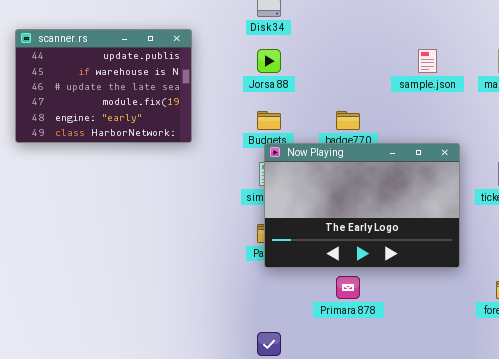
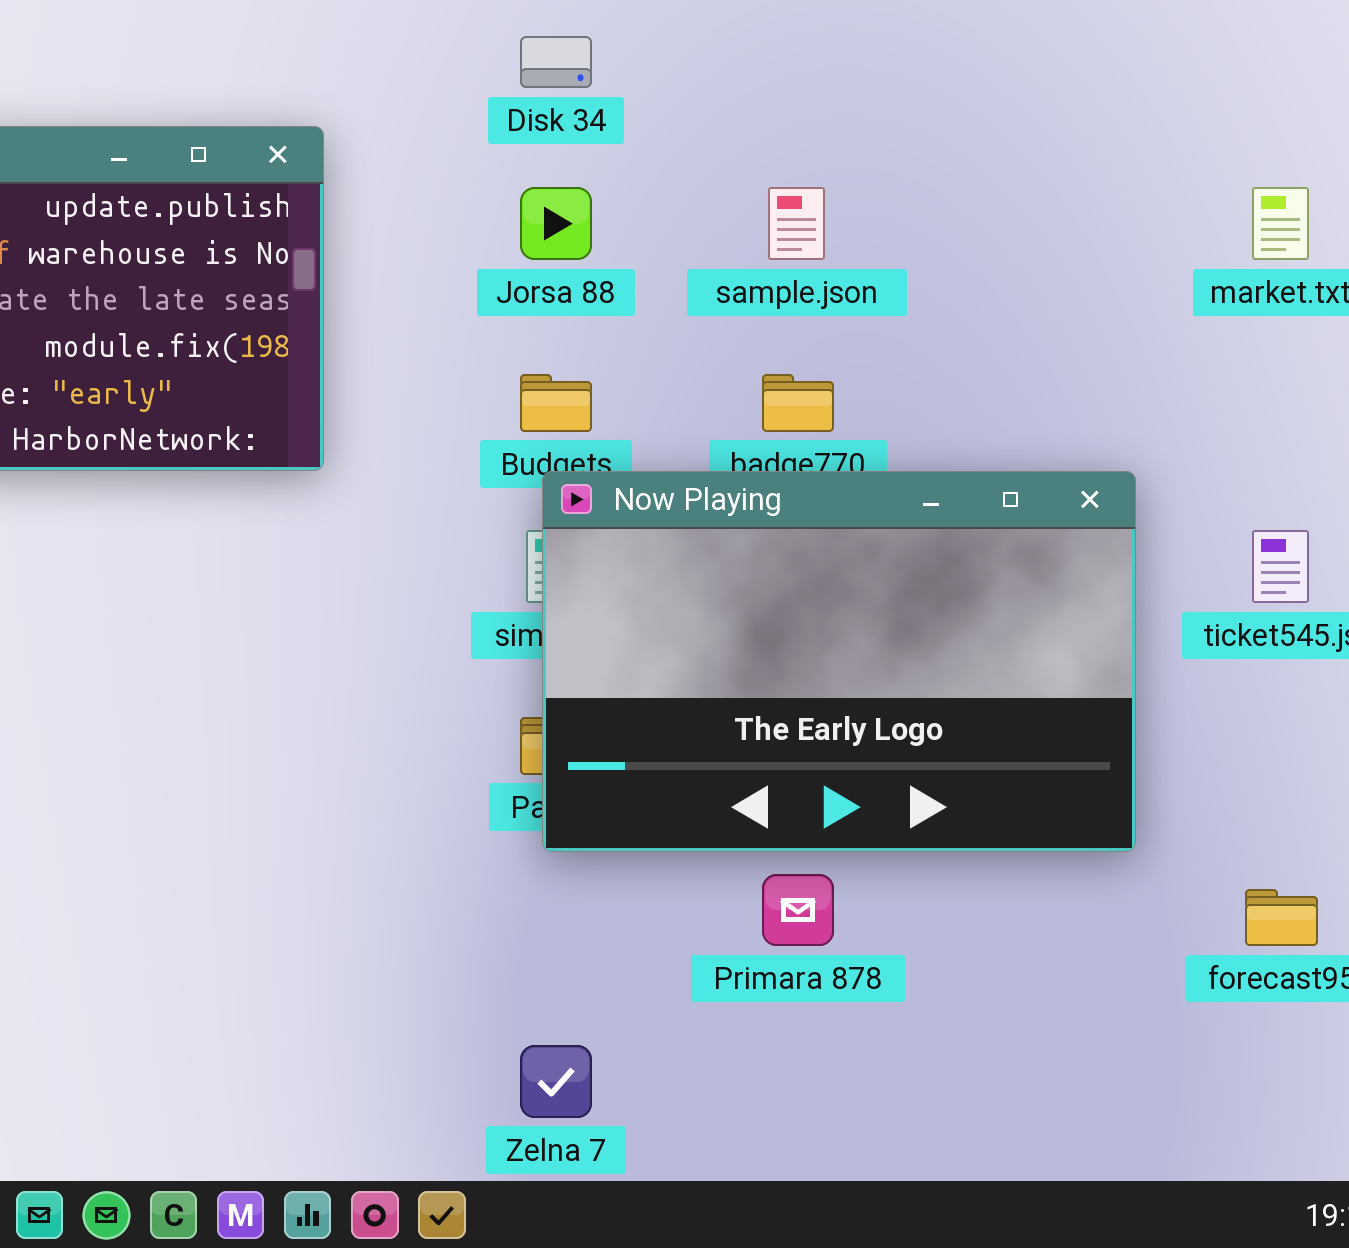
sample.json: [418,49,437,73] -> [768,187,825,260], moved

